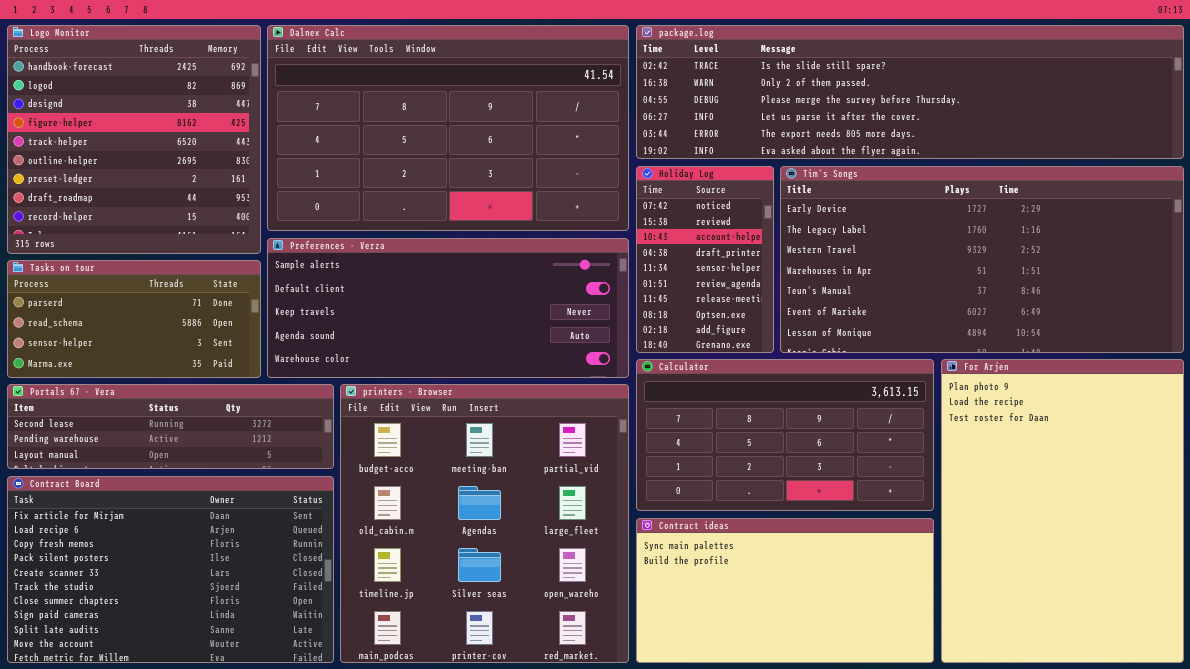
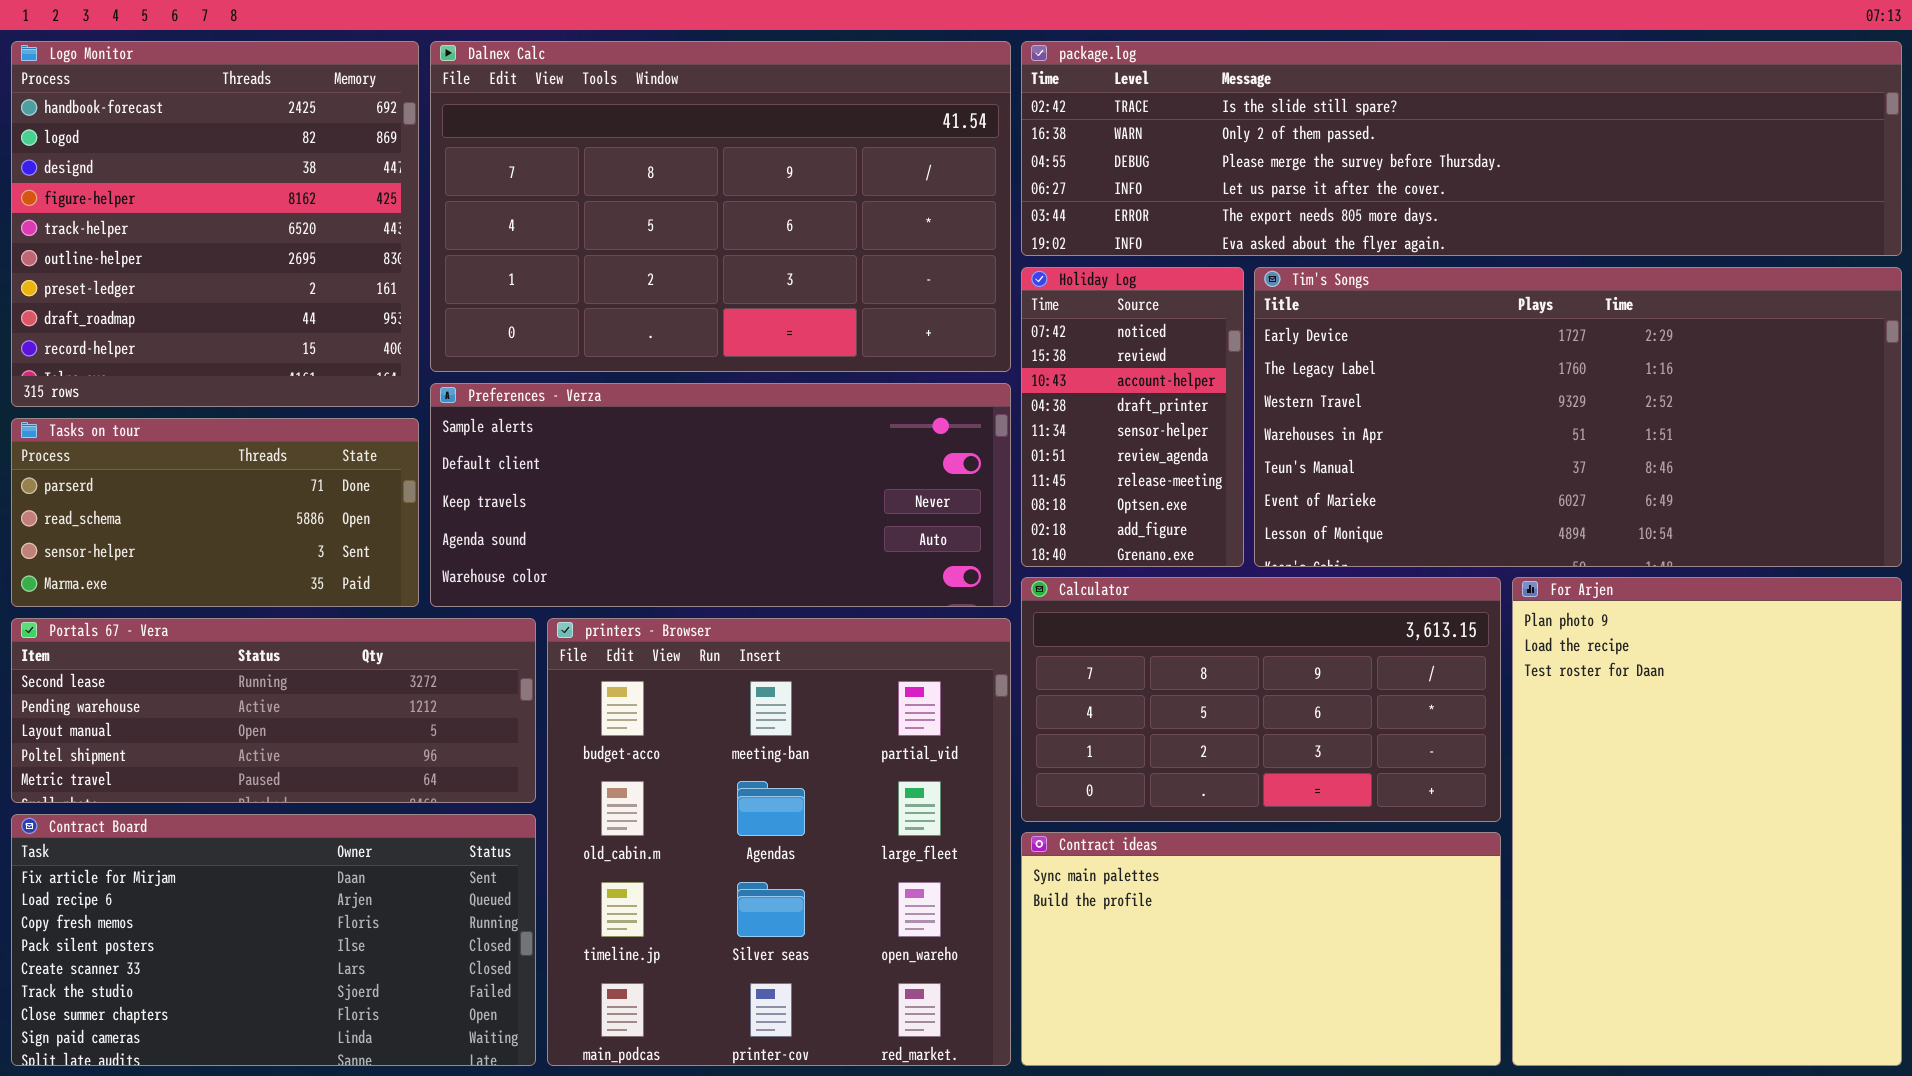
Portals 67 - Vera: [7,384,334,469] -> [11,618,536,803], resized
Contract Board: [7,476,334,663] -> [11,814,536,1066], resized

